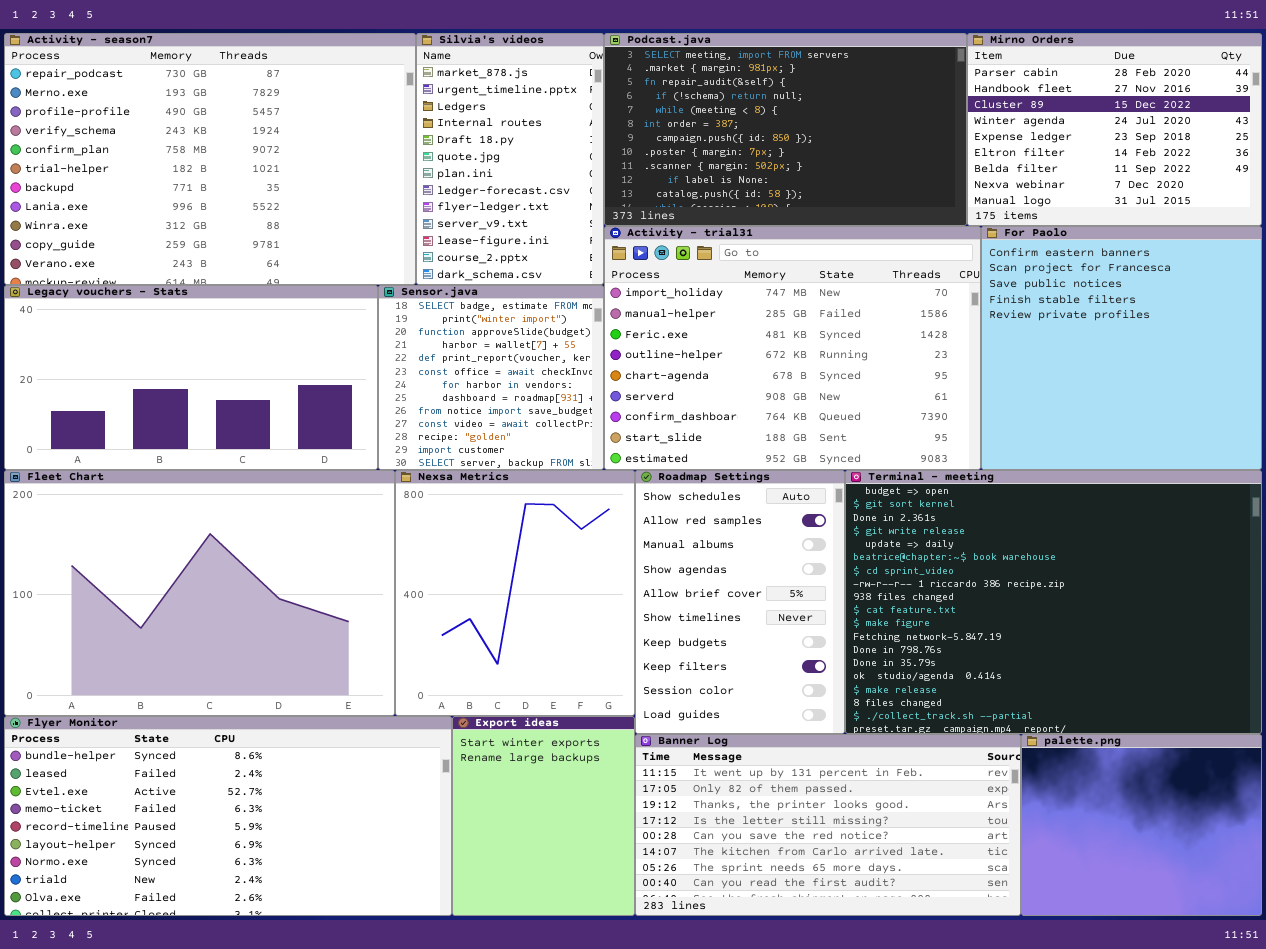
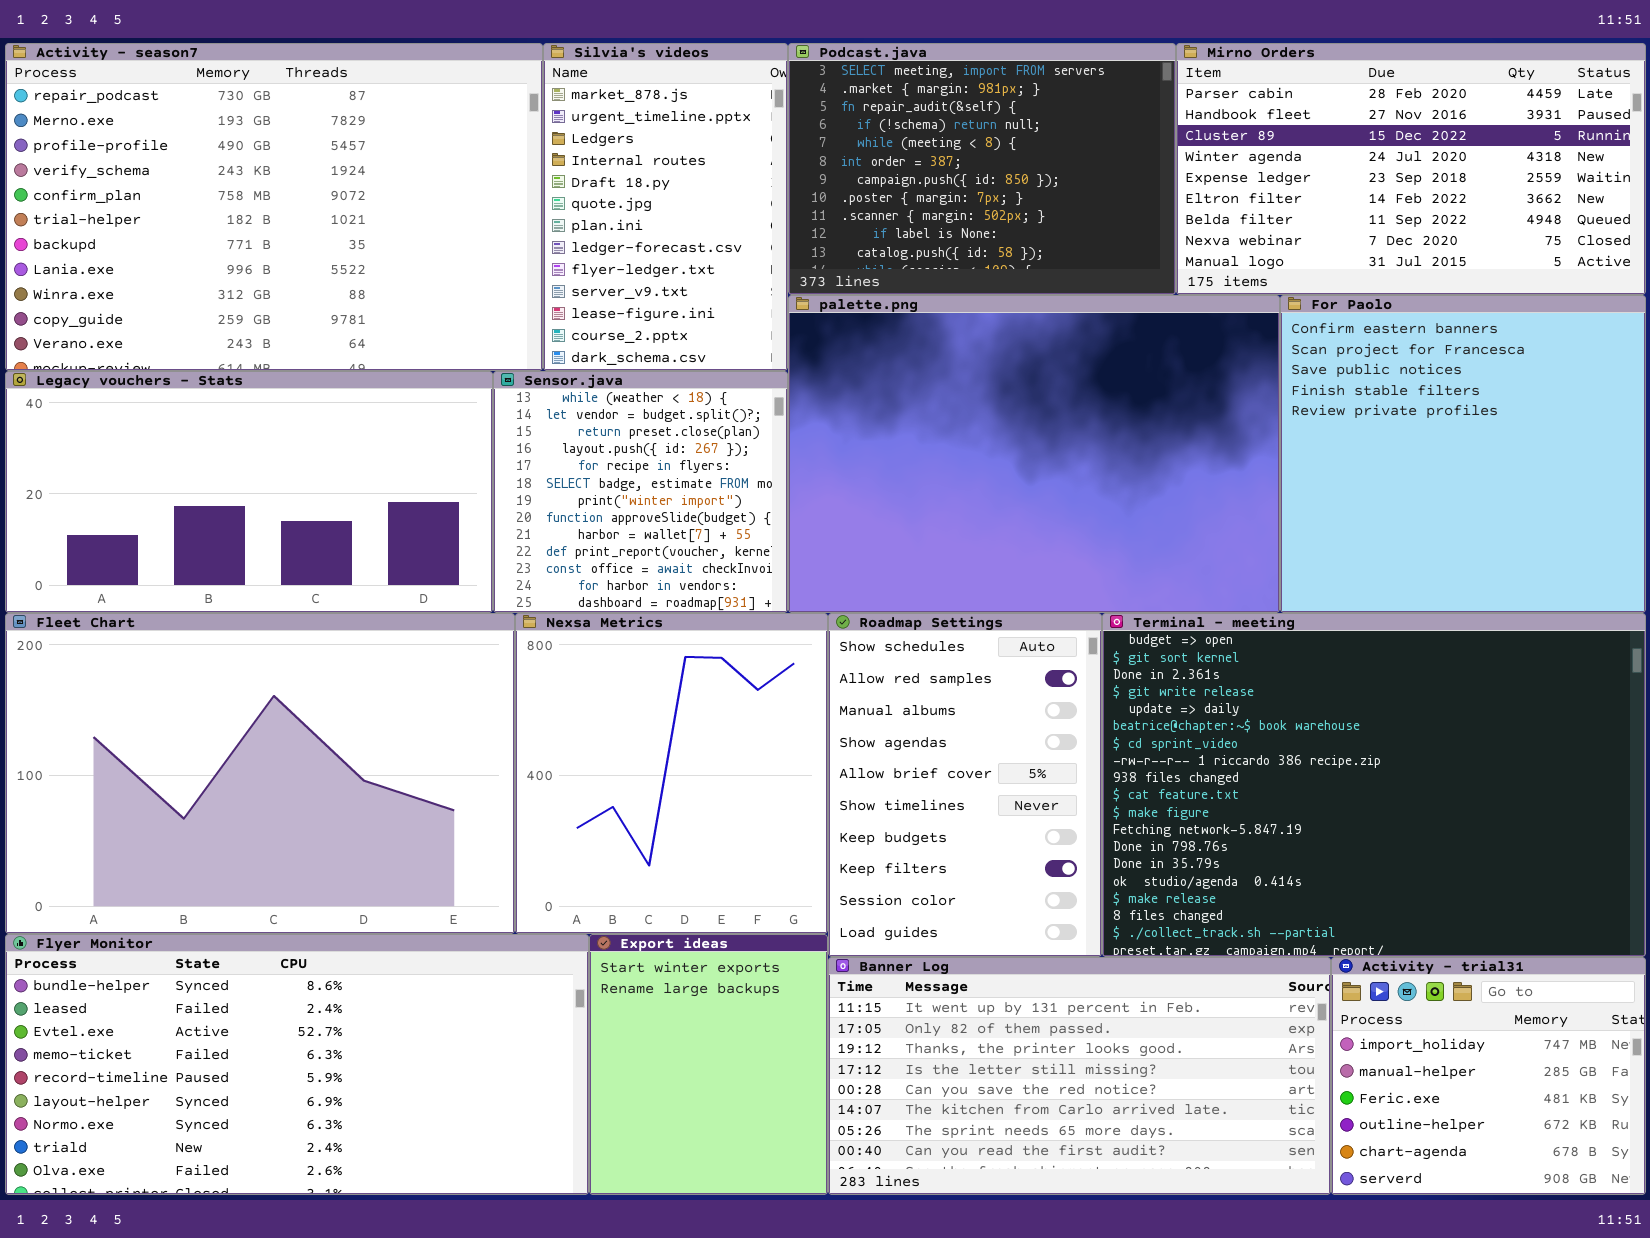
Podcast.java: [604,33,967,226] -> [788,43,1176,295], resized
Mirno Orders: [967,33,1262,226] -> [1176,43,1646,295], resized
Activity - trial31: [604,226,981,470] -> [1331,957,1646,1195], moved, resized
Sensor.java: [378,285,604,470] -> [493,371,788,613], scrolled up 5 rows
palette.png: [1021,734,1262,916] -> [788,295,1280,613], moved, resized

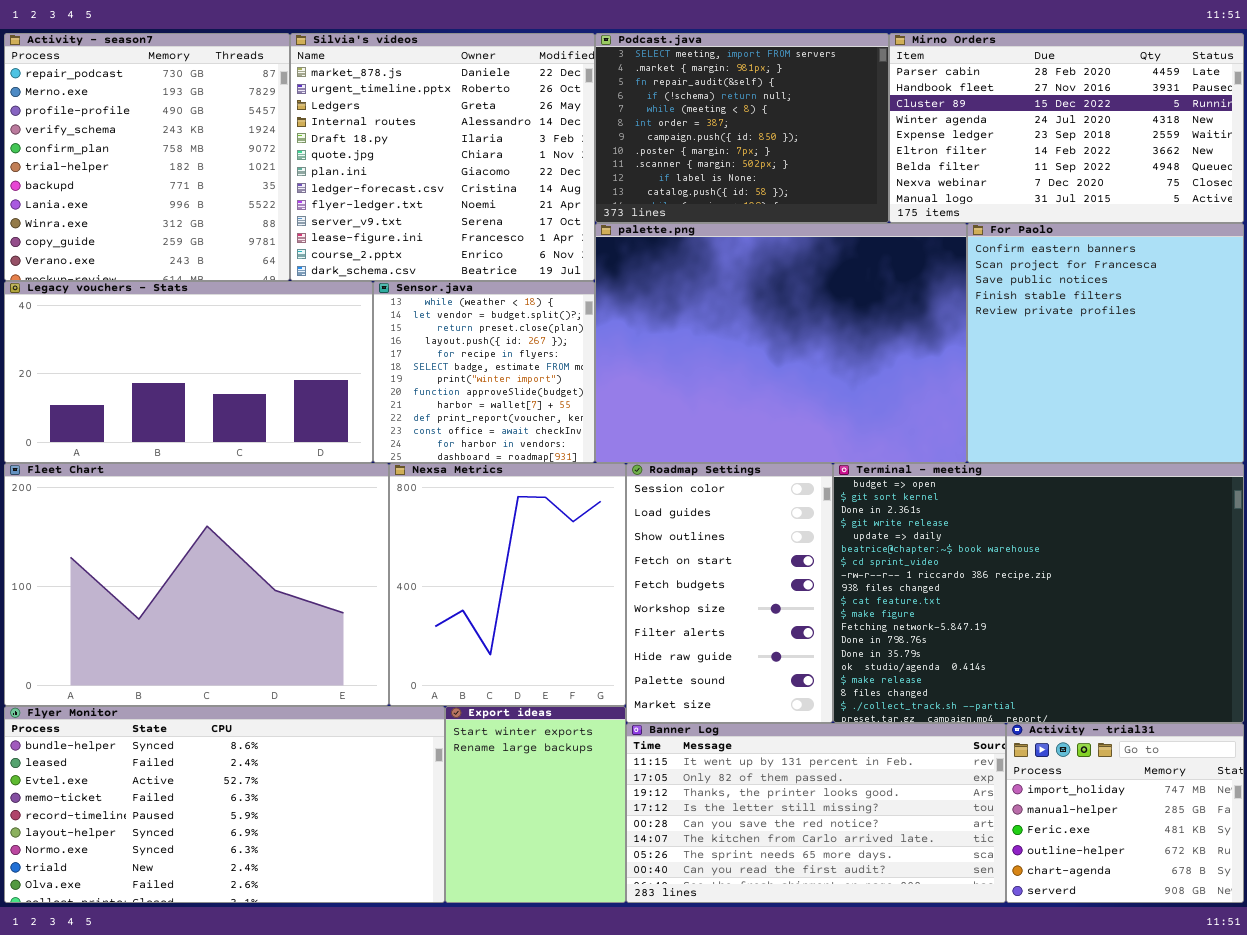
Activity - season7: [5,43,543,371] -> [4,33,290,281], resized
Silvia's videos: [543,43,788,371] -> [290,33,595,281], resized
Roadmap Settings: [828,613,1102,957] -> [626,463,833,723], scrolled down 8 rows

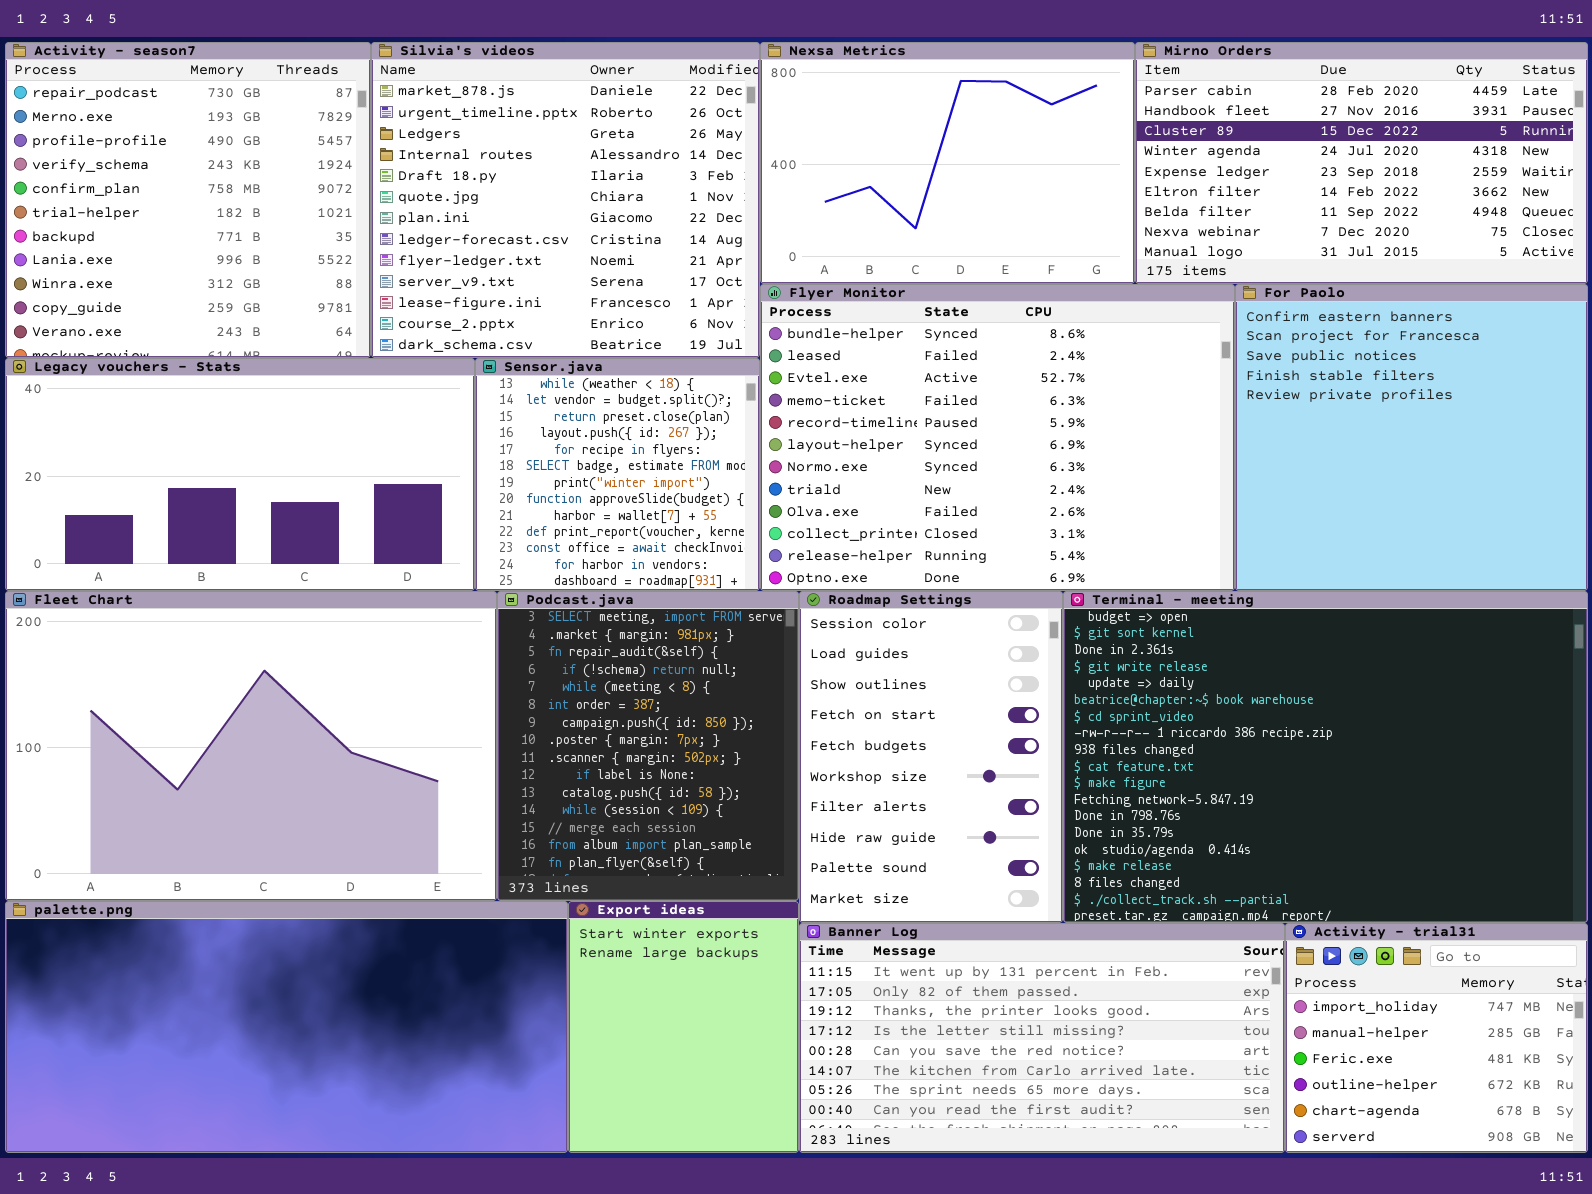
Podcast.java: [595,33,889,223] -> [497,591,799,901], moved, resized
palette.png: [595,223,967,463] -> [5,901,568,1153], moved, resized
Nexsa Metrics: [389,463,626,706] -> [760,42,1135,284], moved, resized
Flyer Monitor: [4,706,445,903] -> [760,284,1235,591], moved, resized

